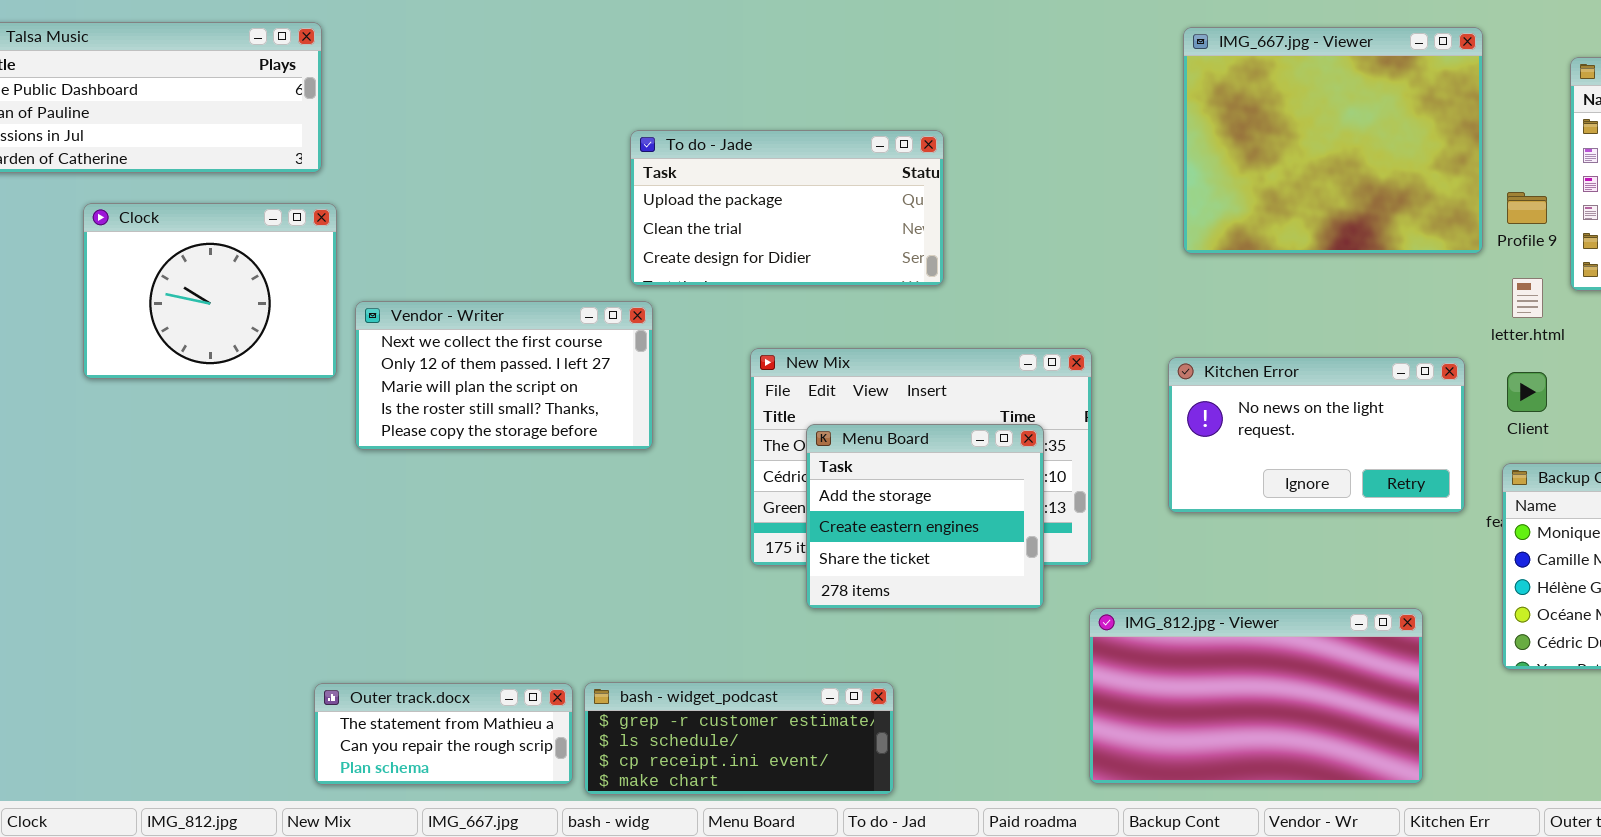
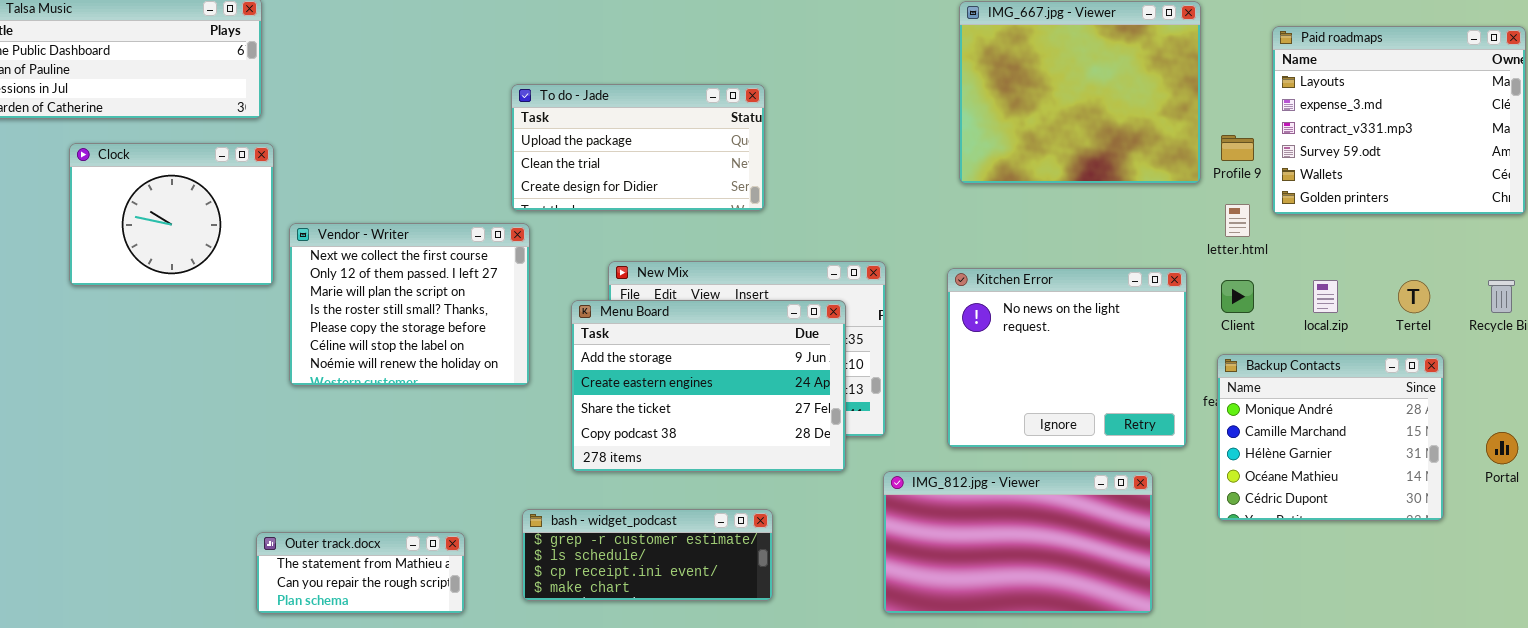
Vendor - Writer: [355,301,653,450] -> [289,223,530,386], resized
Kitchen Error: [1168,357,1465,513] -> [947,268,1187,448], resized
Menu Board: [806,424,1044,609] -> [571,300,846,472], resized
bash - widget_podcast: [584,682,894,795] -> [522,509,773,601], moved

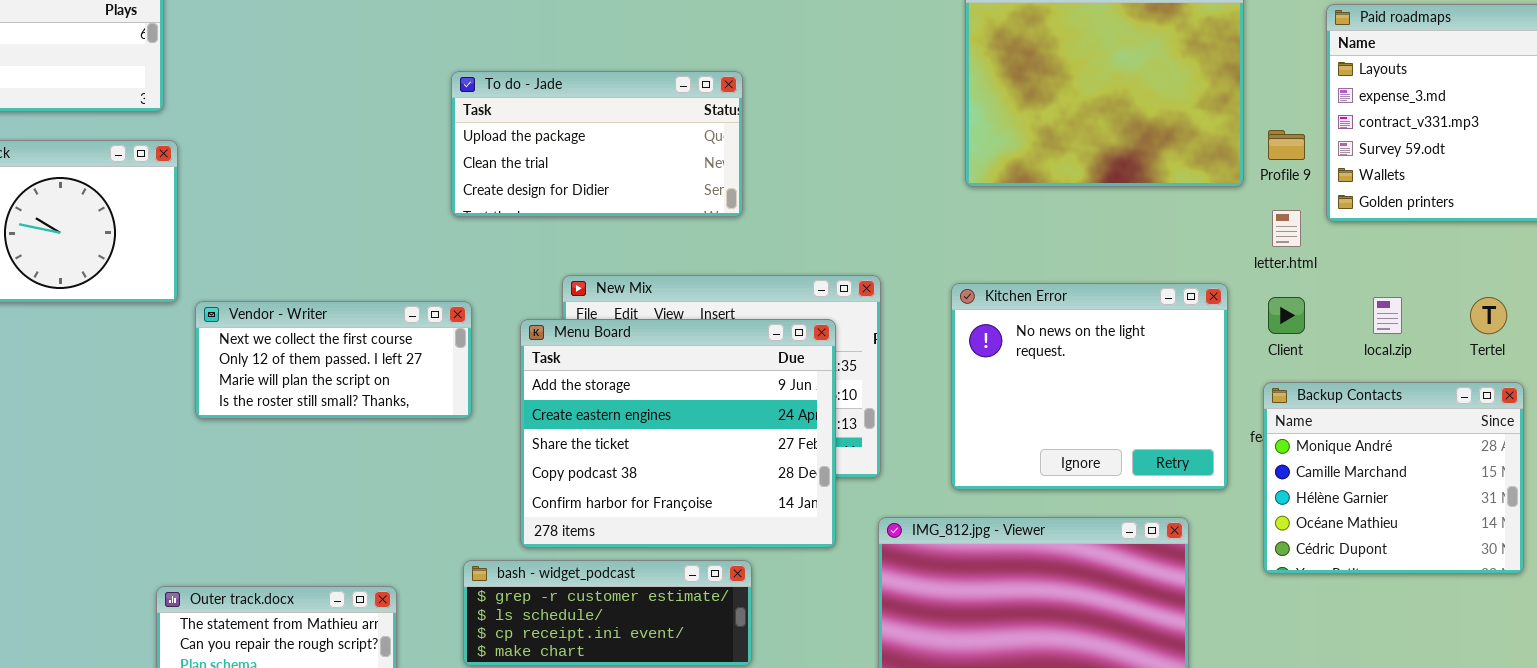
Vendor - Writer: [289,223,530,386] -> [195,301,472,419], resized
Menu Board: [571,300,846,472] -> [520,319,836,548], resized

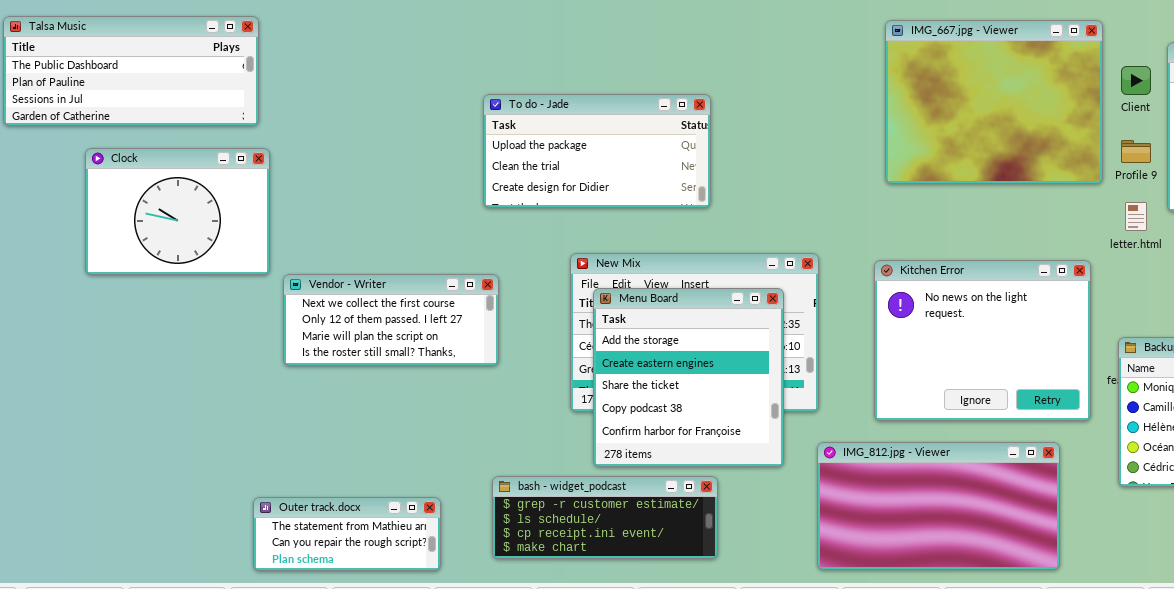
Client: [1268,297,1305,334] -> [1121,66,1151,95], moved
Menu Board: [520,319,836,548] -> [593,288,784,467], resized

